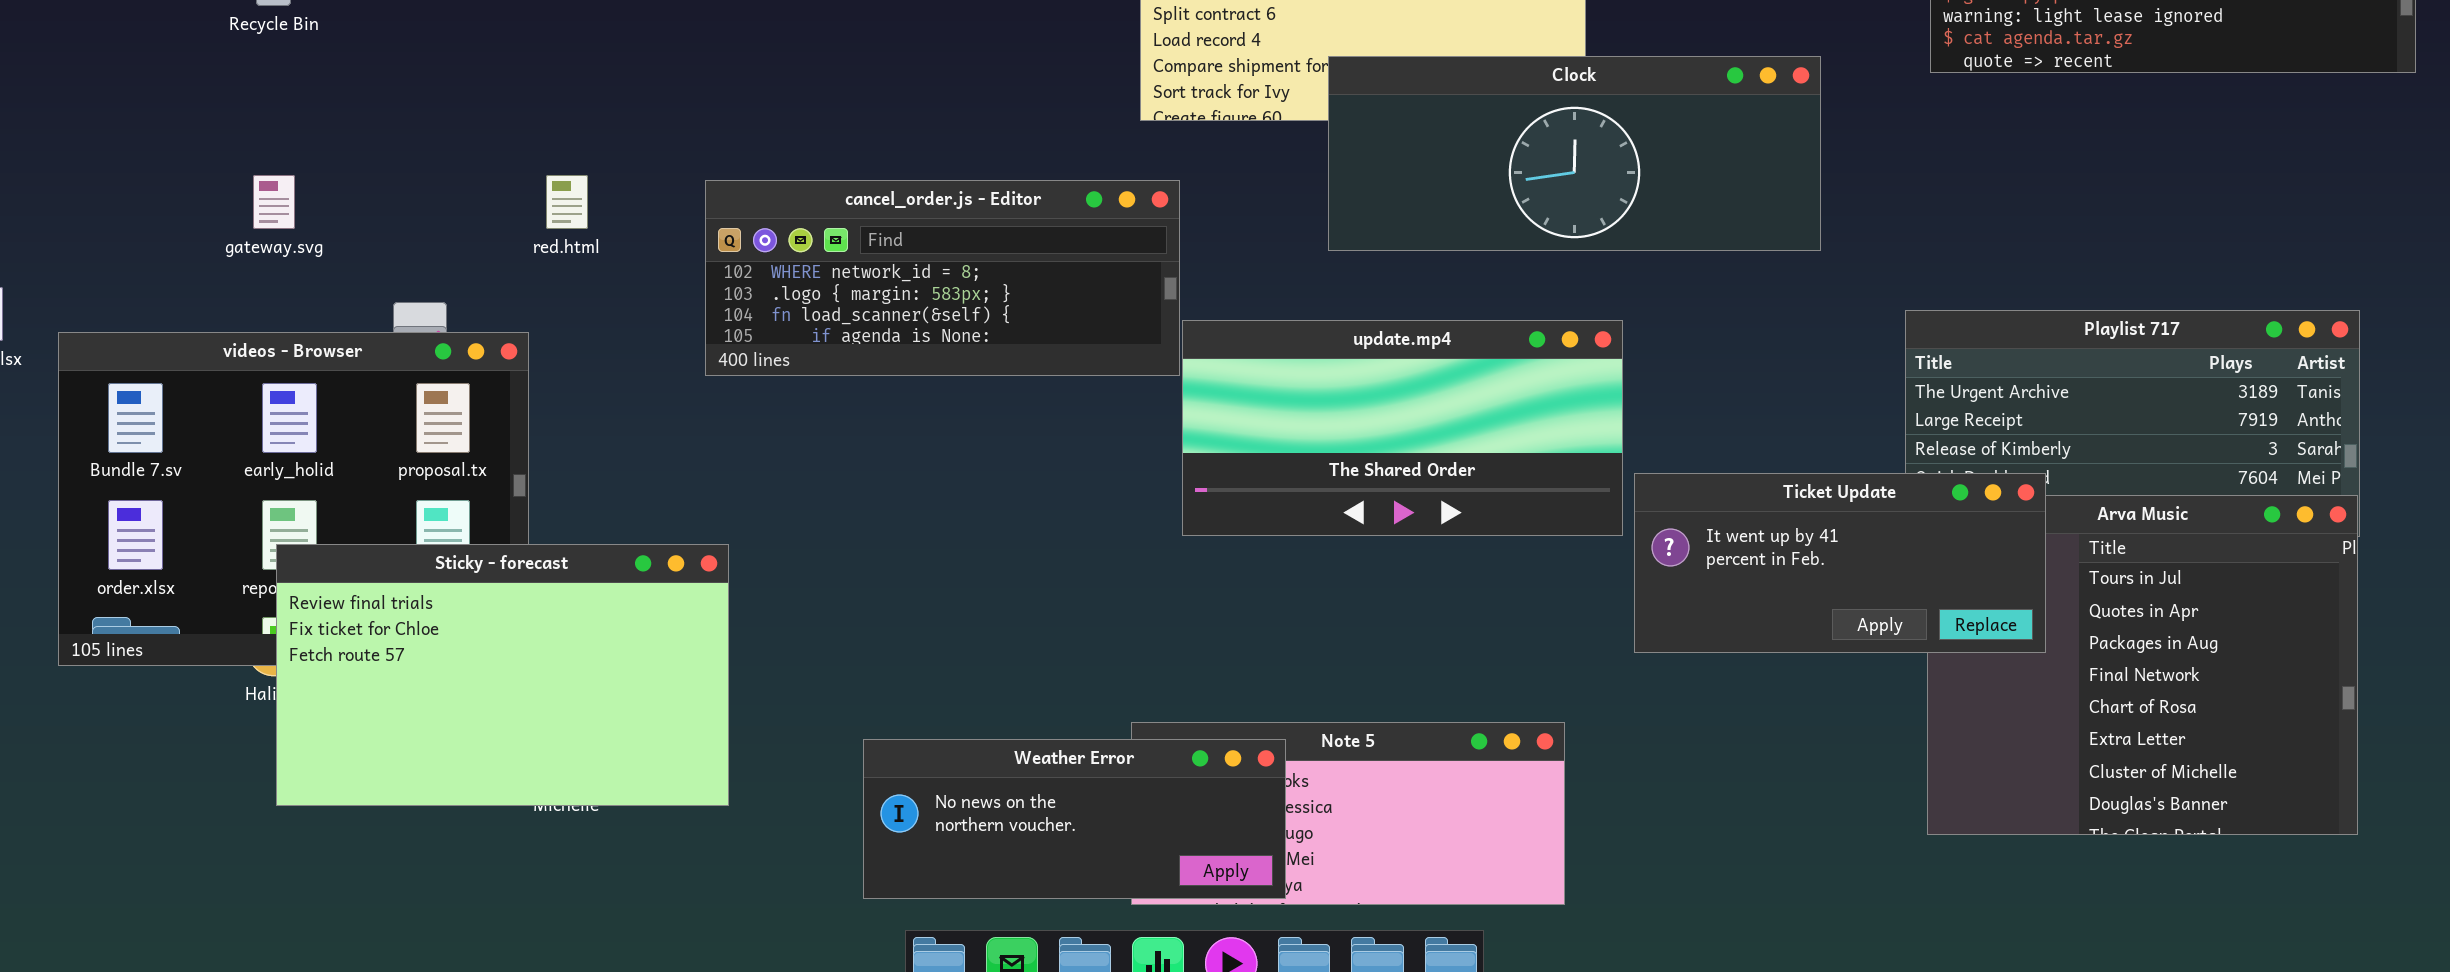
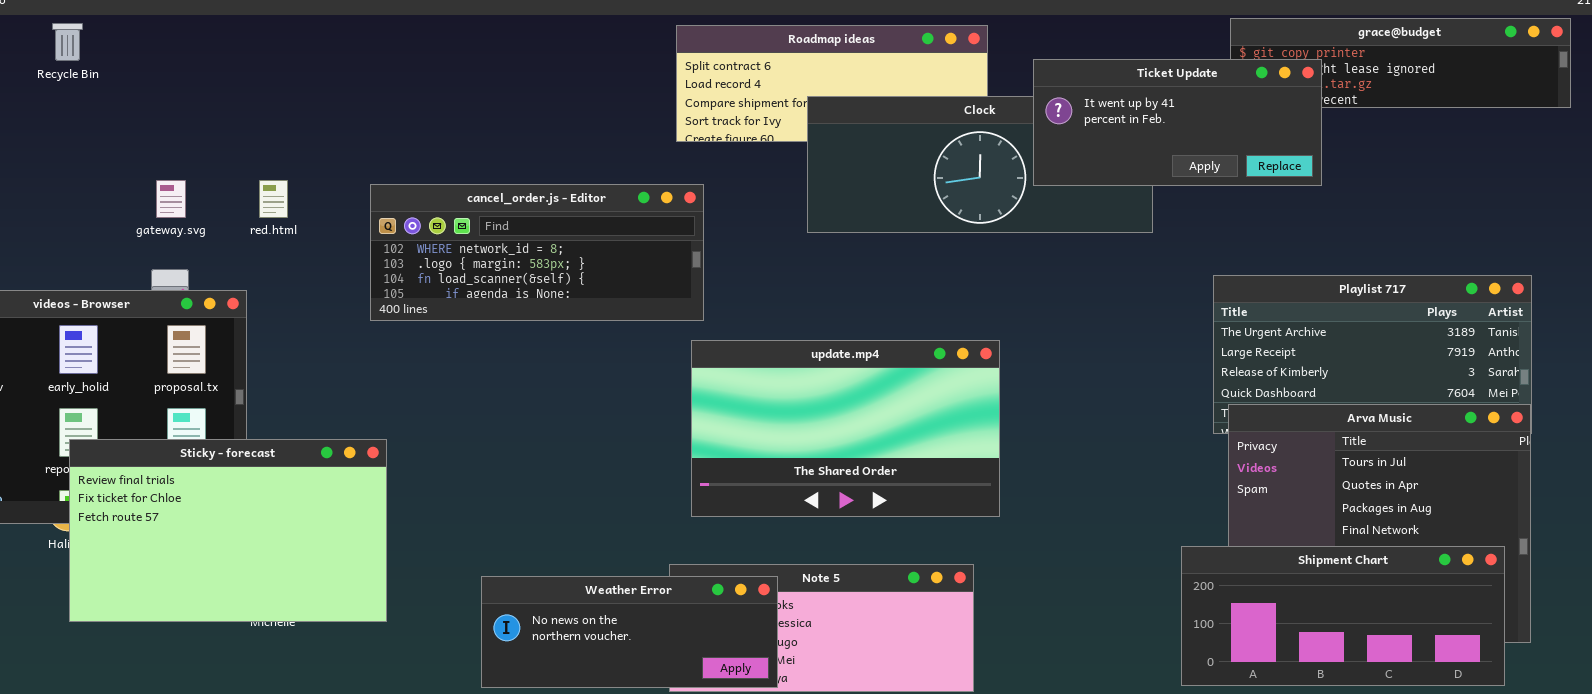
gateway.svg: [253,175,295,229] -> [156,180,186,218], moved
update.mp4: [1182,320,1623,536] -> [691,340,1000,517], moved, resized
Ticket Update: [1634,473,2046,653] -> [1033,59,1322,186], moved
Shipment Chart: none -> [1181,546,1505,686], opened

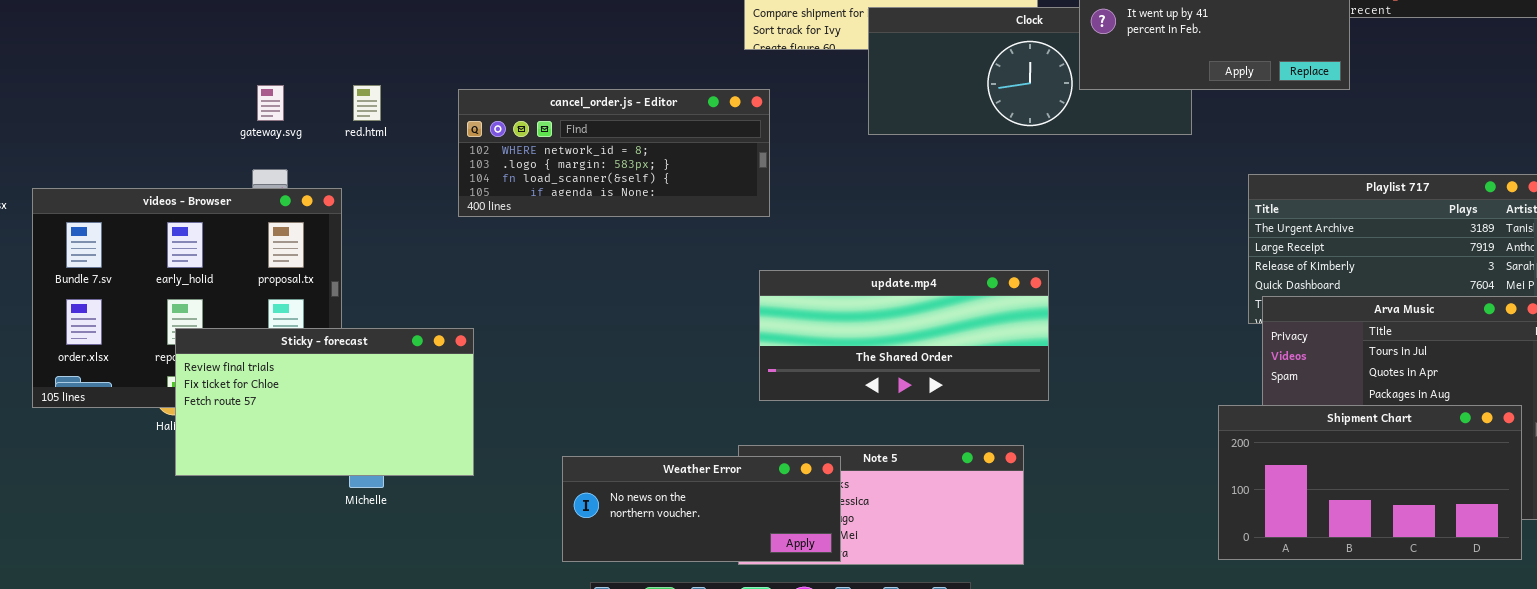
update.mp4: [691,340,1000,517] -> [759,270,1049,401], resized
Sticky - forecast: [69,439,387,622] -> [175,328,474,476], resized
Shipment Chart: [1181,546,1505,686] -> [1218,405,1522,560], resized

